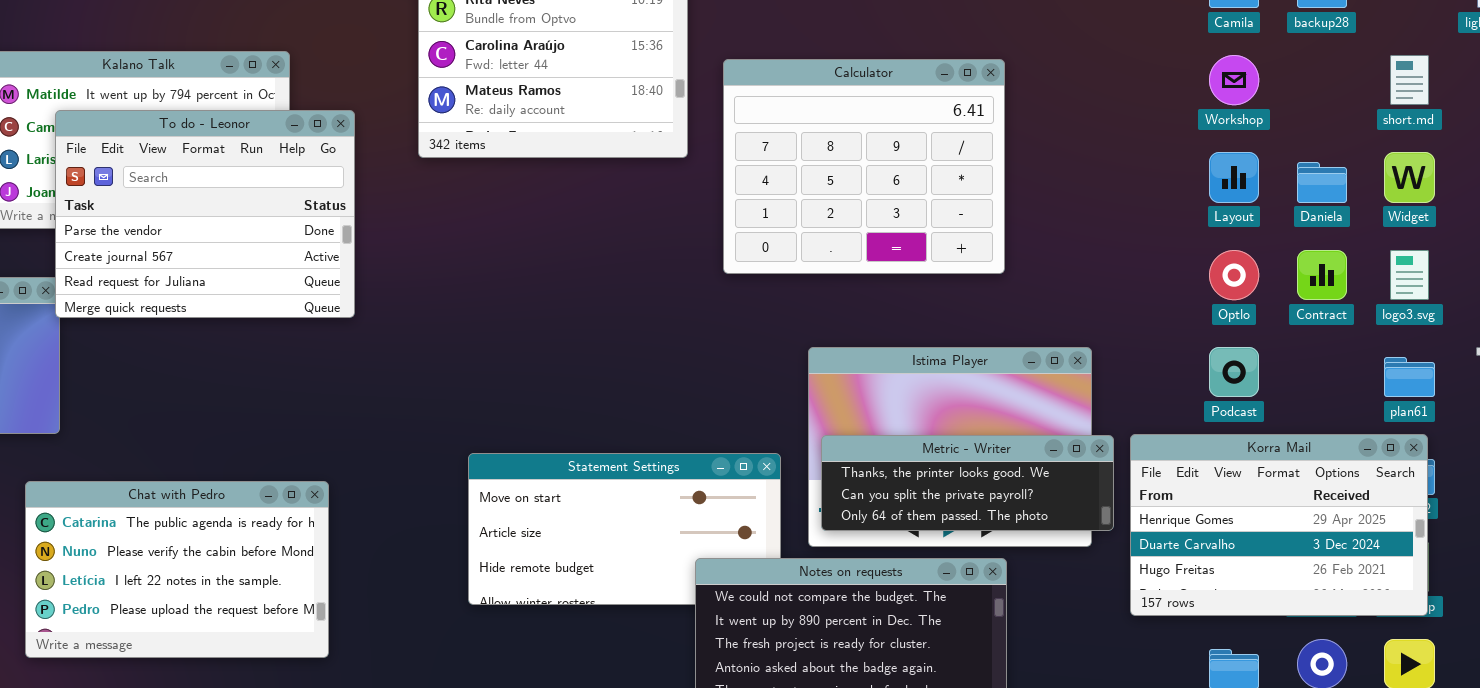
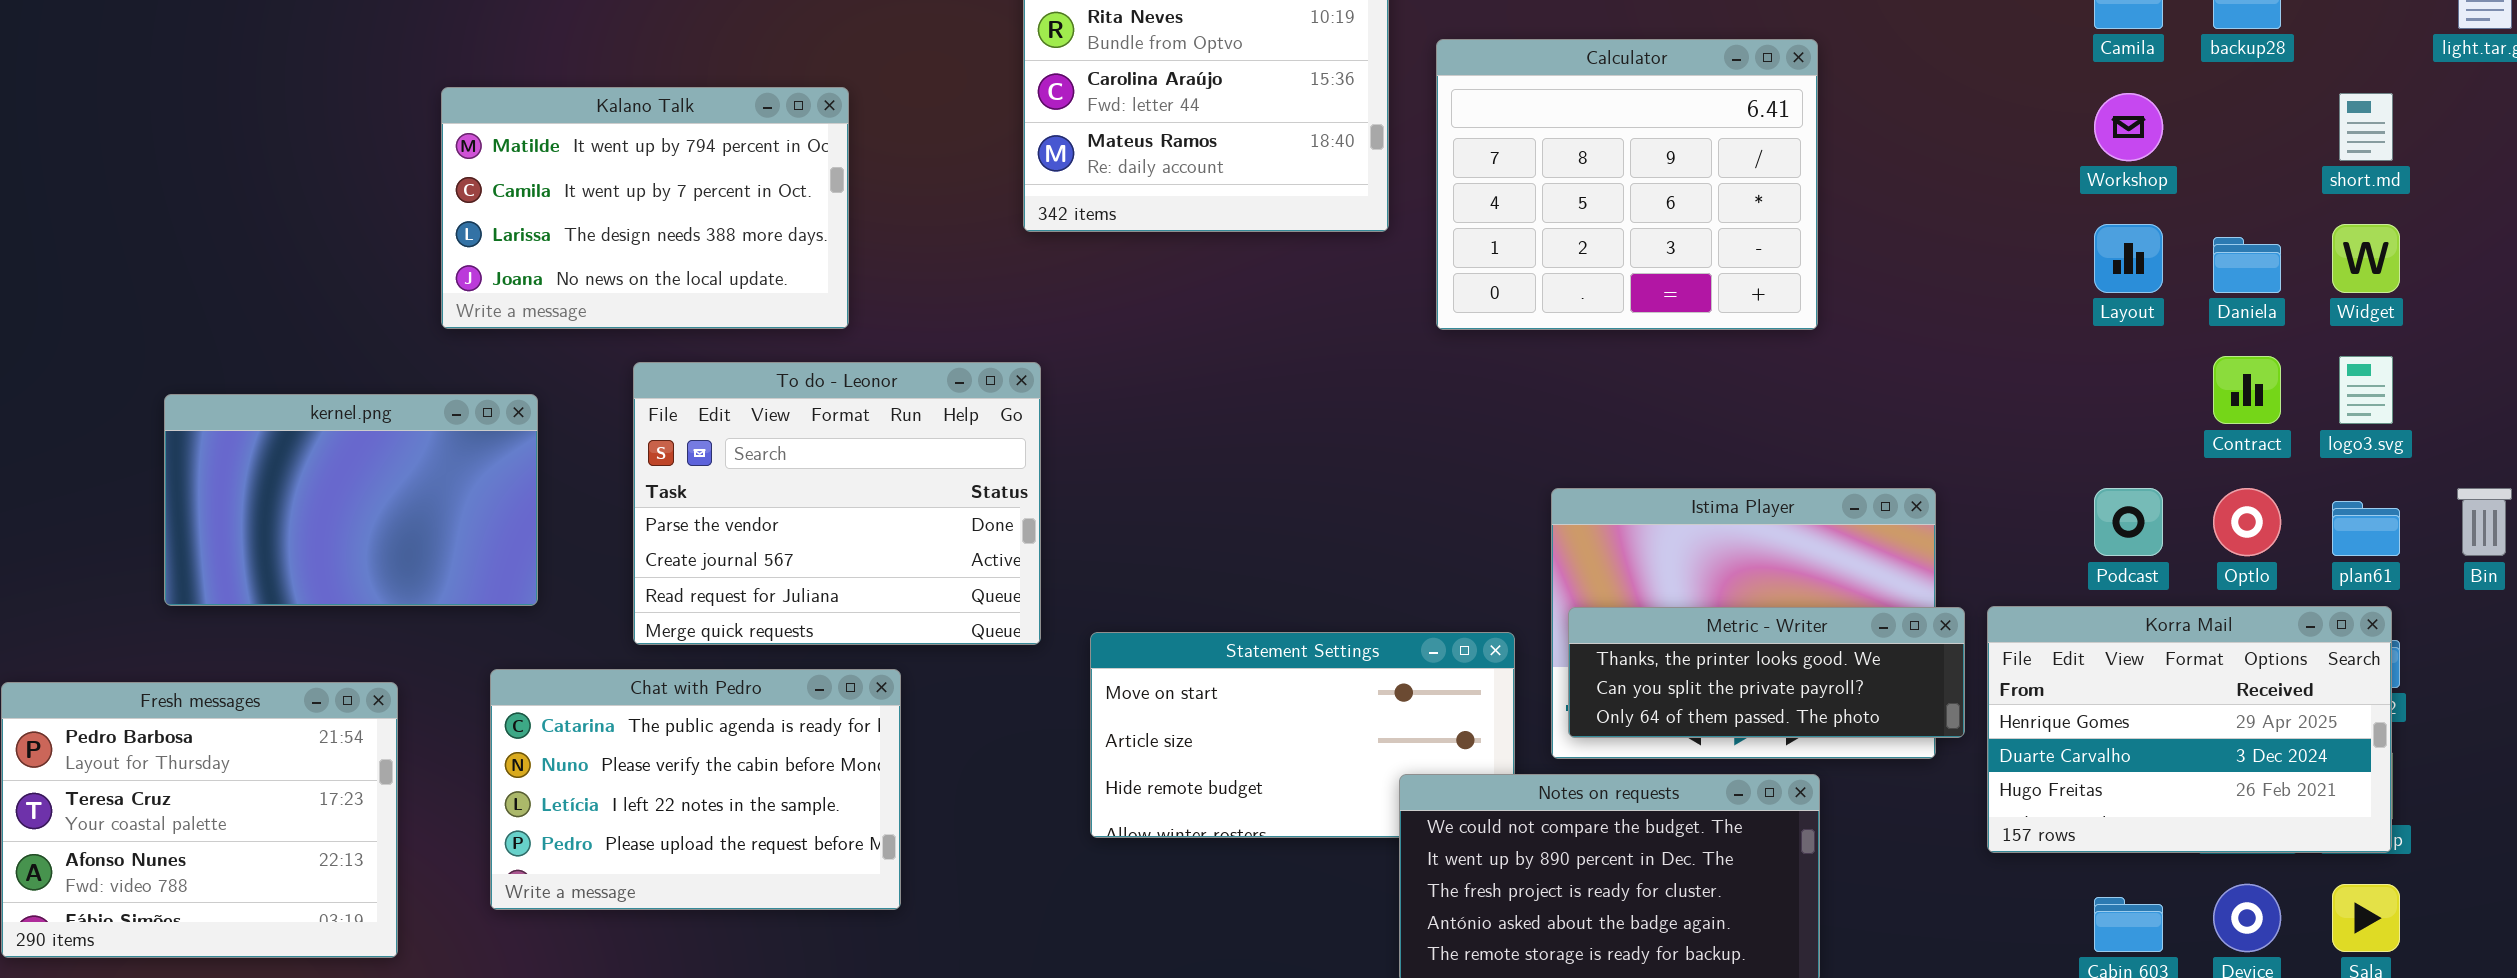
Calculator: [723,59,1005,274] -> [1436,39,1818,330], moved
To do - Leonor: [55,110,355,318] -> [633,362,1041,645], moved
Optlo: [1209,250,1259,300] -> [2213,488,2281,556], moved

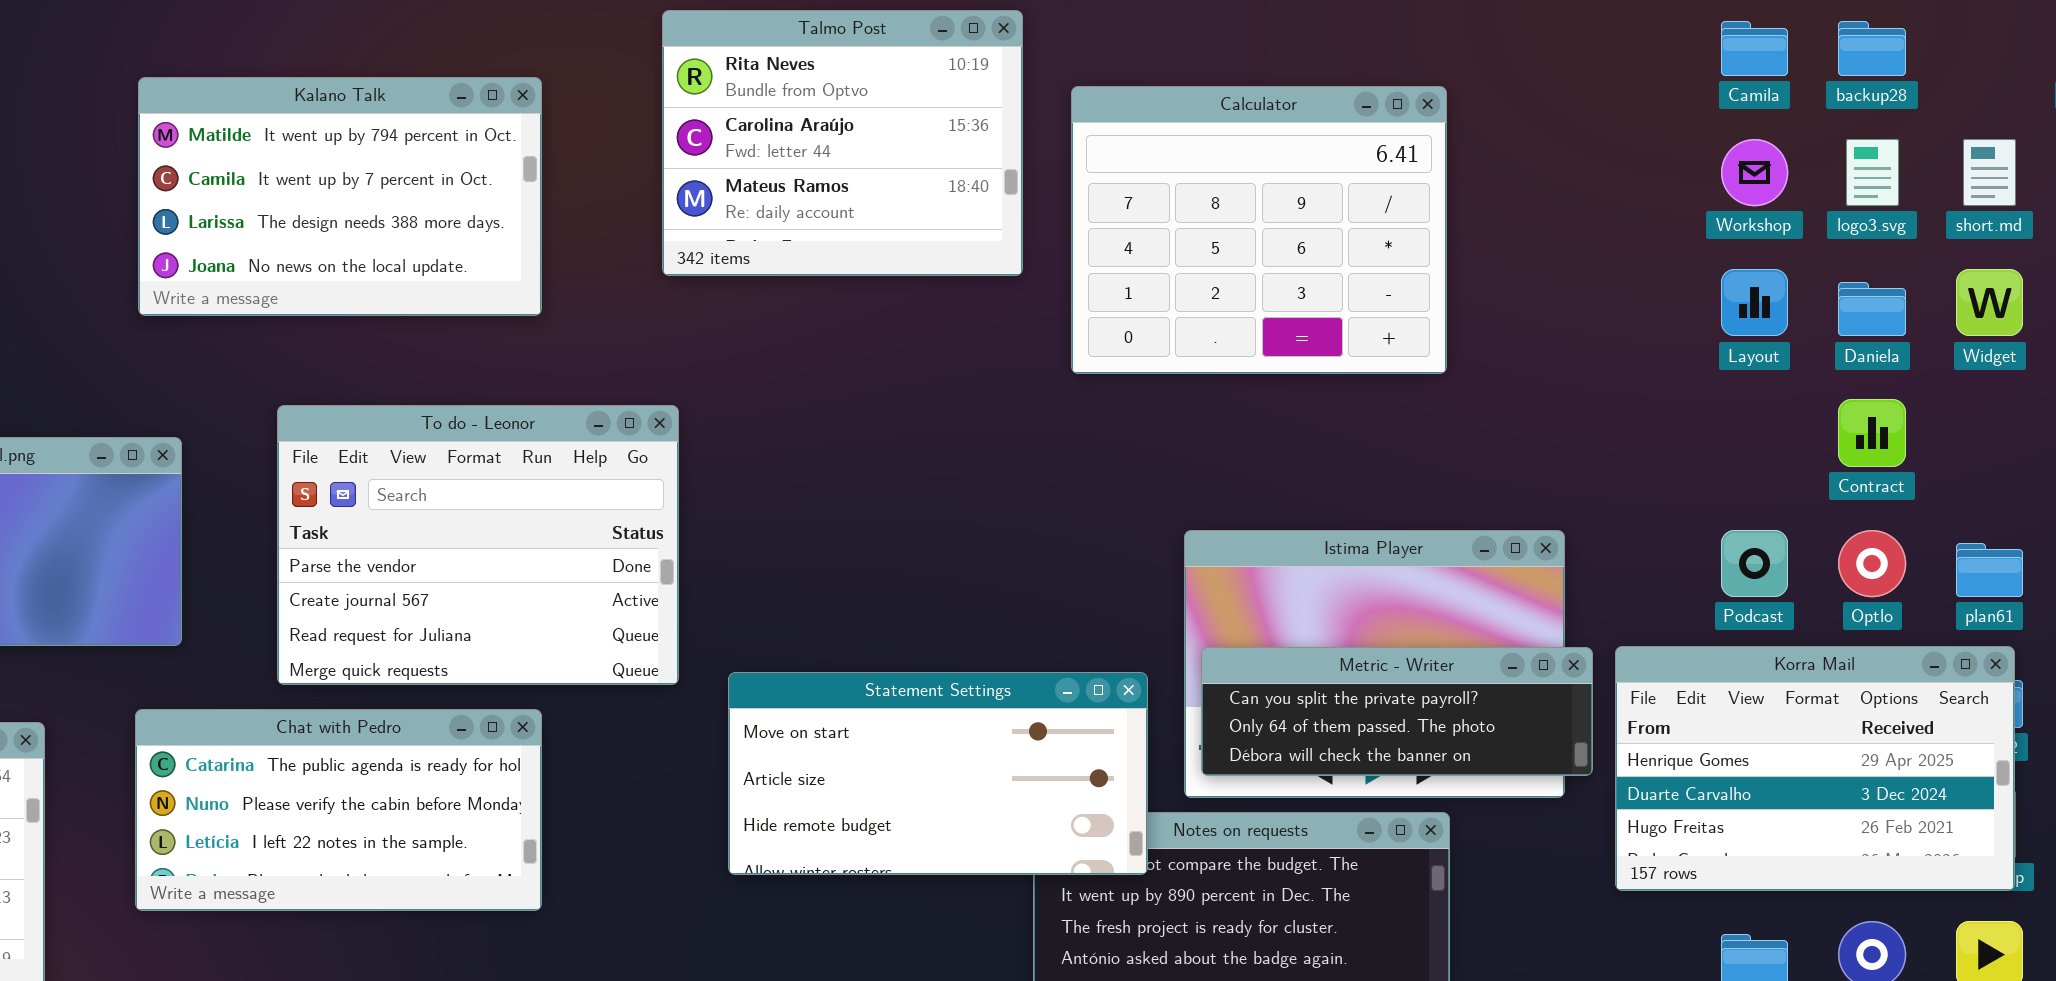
Kalano Talk: [441,87,849,329] -> [138,77,542,316], moved
logo3.svg: [2339,356,2393,424] -> [1846,139,1899,206], moved
Metric - Writer: [1568,607,1965,738] -> [1201,647,1593,776], scrolled down 1 row
Statement Settings: [1090,632,1515,838] -> [728,672,1148,875], raised
Chat with Pedro: [490,669,901,910] -> [135,709,542,911], resized

